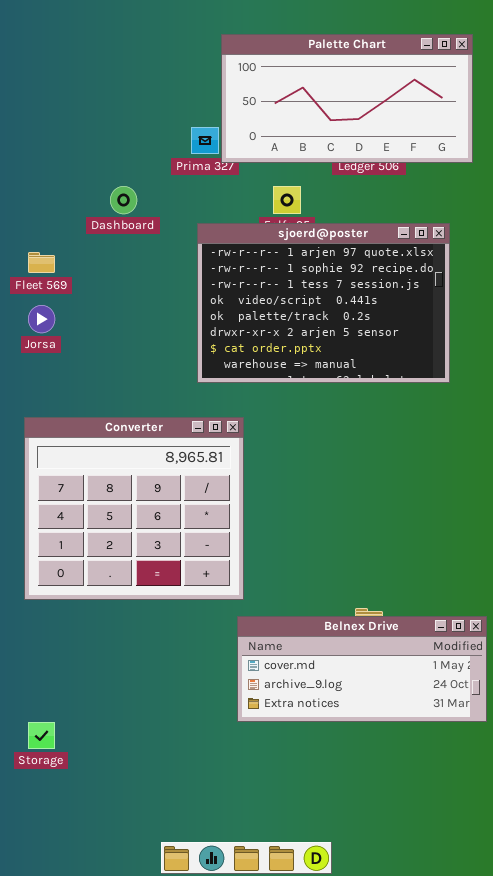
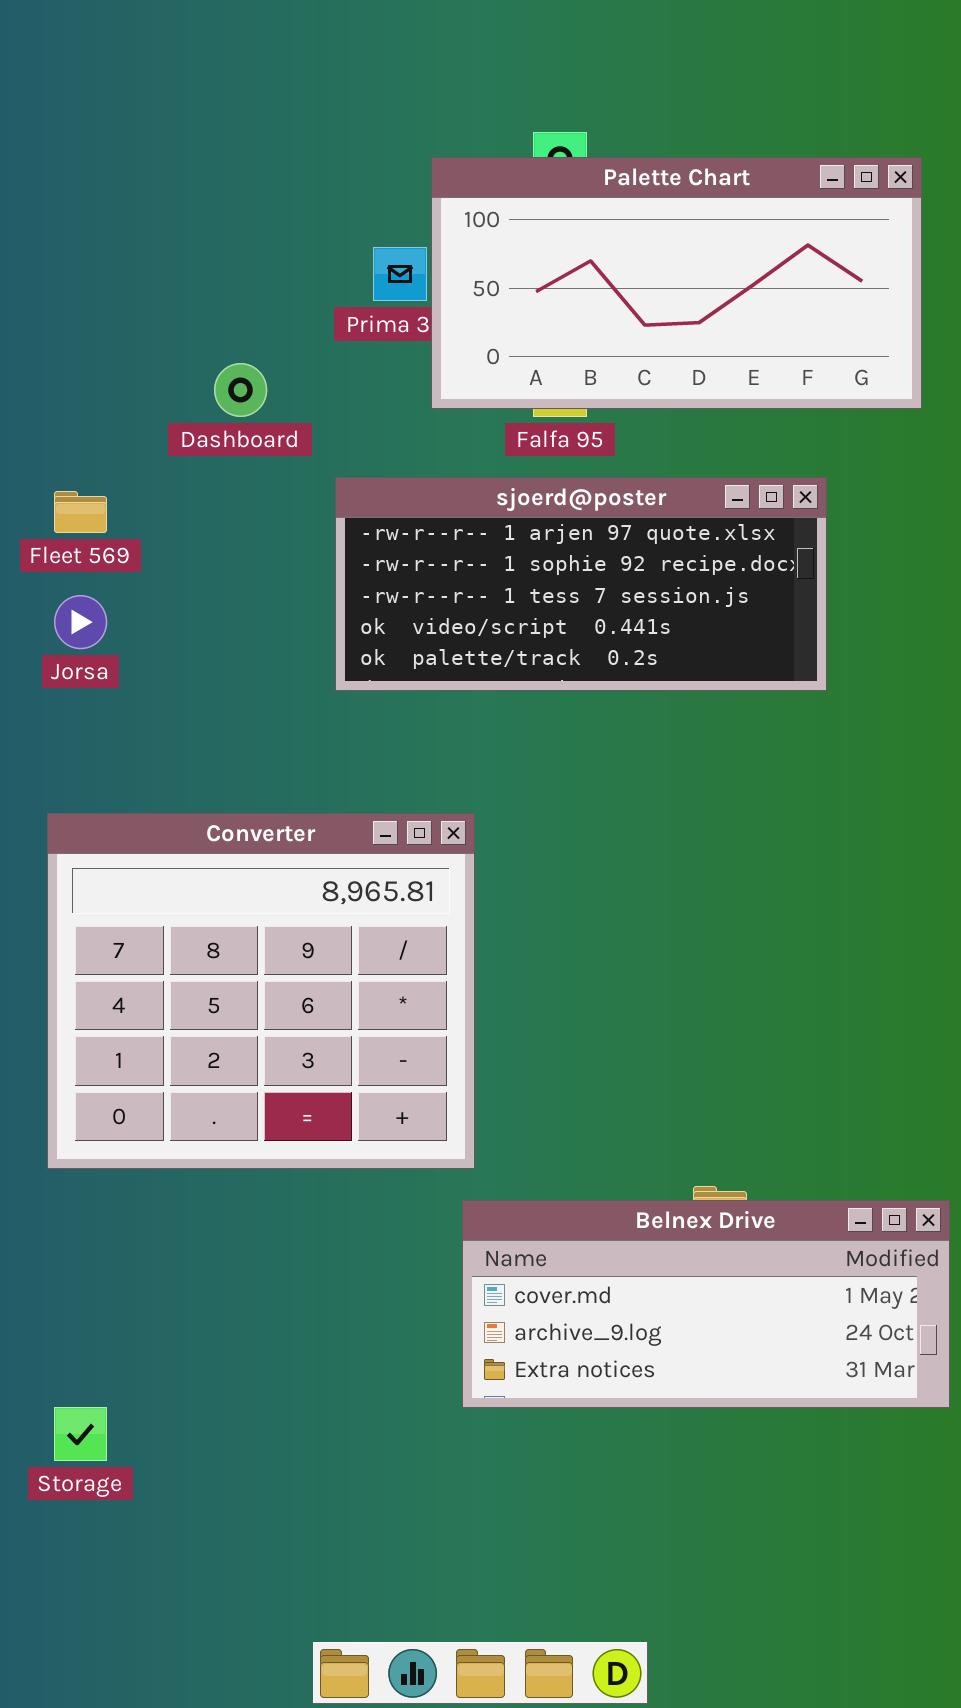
Palette Chart: [221,34,473,163] -> [431,157,922,409], moved
sjoerd@poster: [197,223,450,383] -> [335,477,827,691], moved, resized

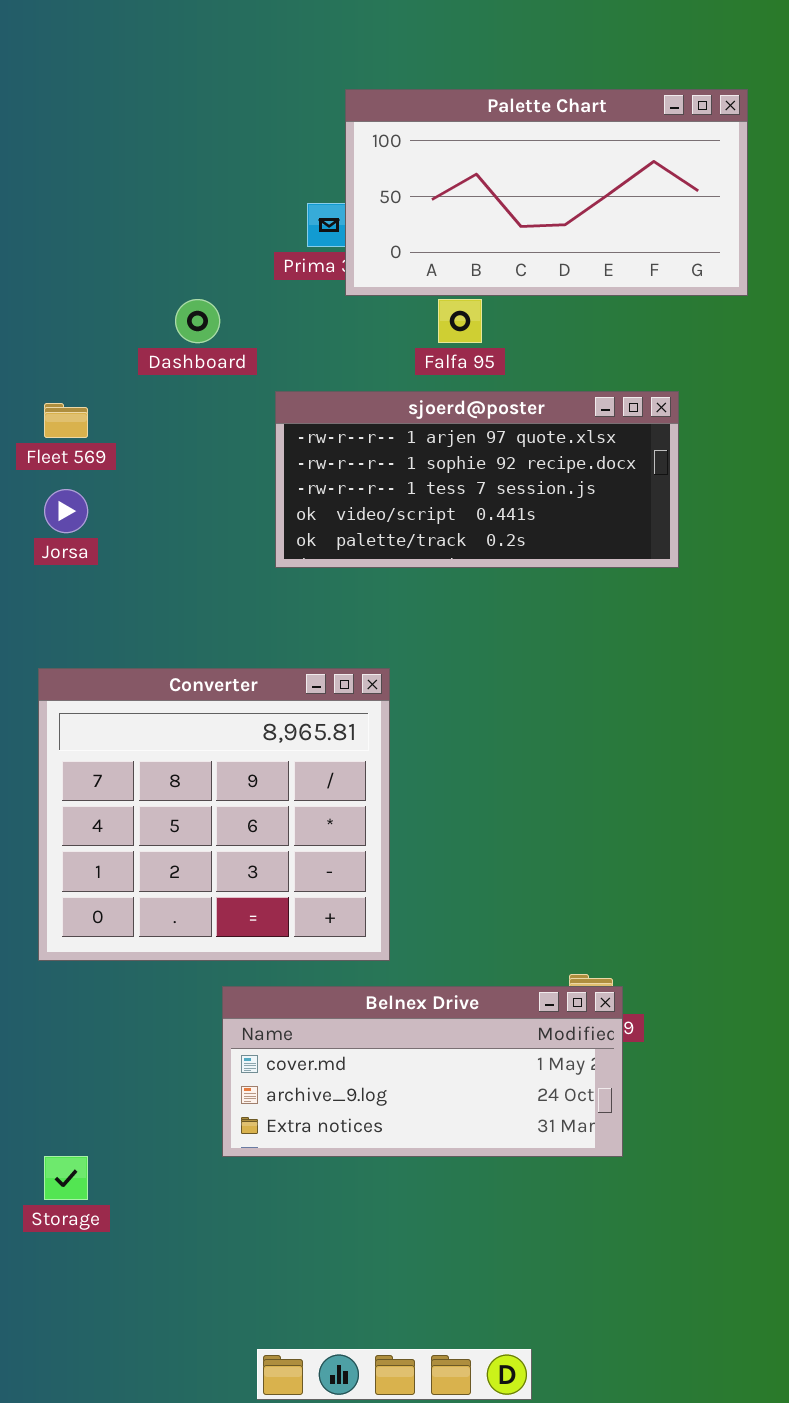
Palette Chart: [431,157,922,409] -> [345,89,748,296], moved
Belnex Drive: [462,1200,950,1408] -> [222,986,623,1157], moved

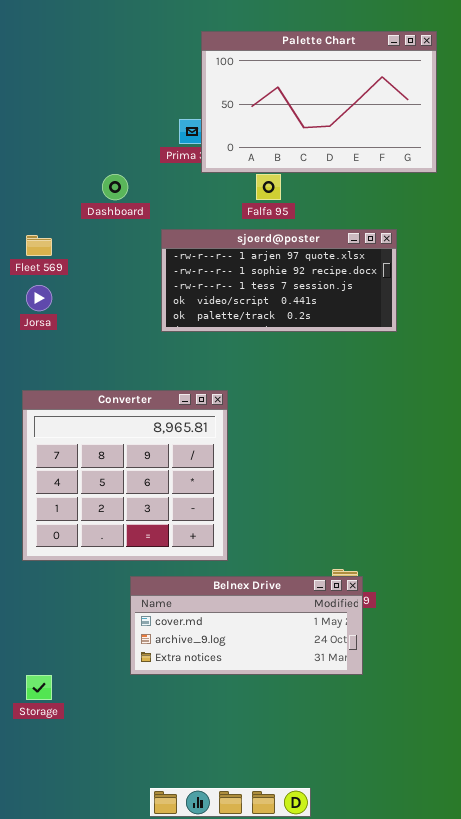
Palette Chart: [345,89,748,296] -> [201,31,437,173], resized

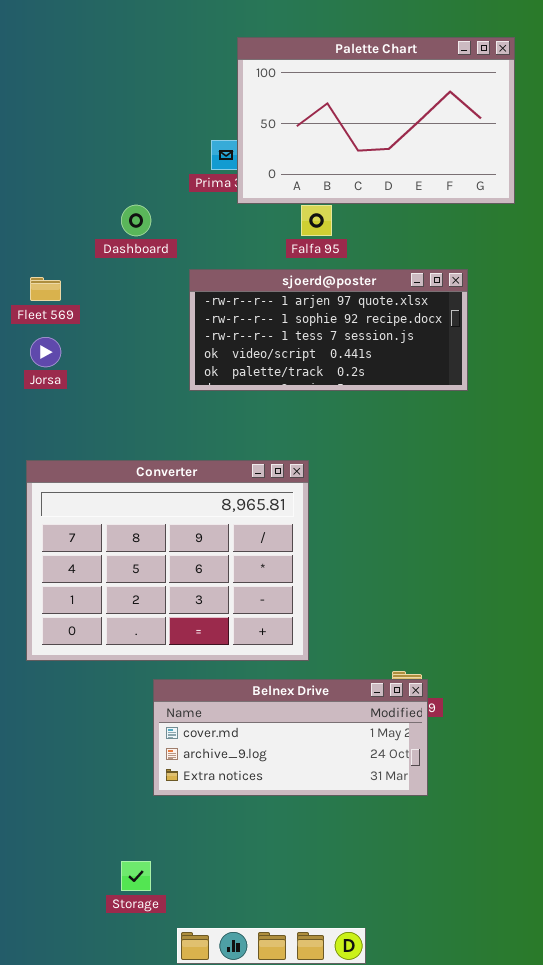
Converter: [22,390,228,561] -> [26,460,309,661], resized
Storage: [26,675,52,700] -> [121,861,151,891], moved

